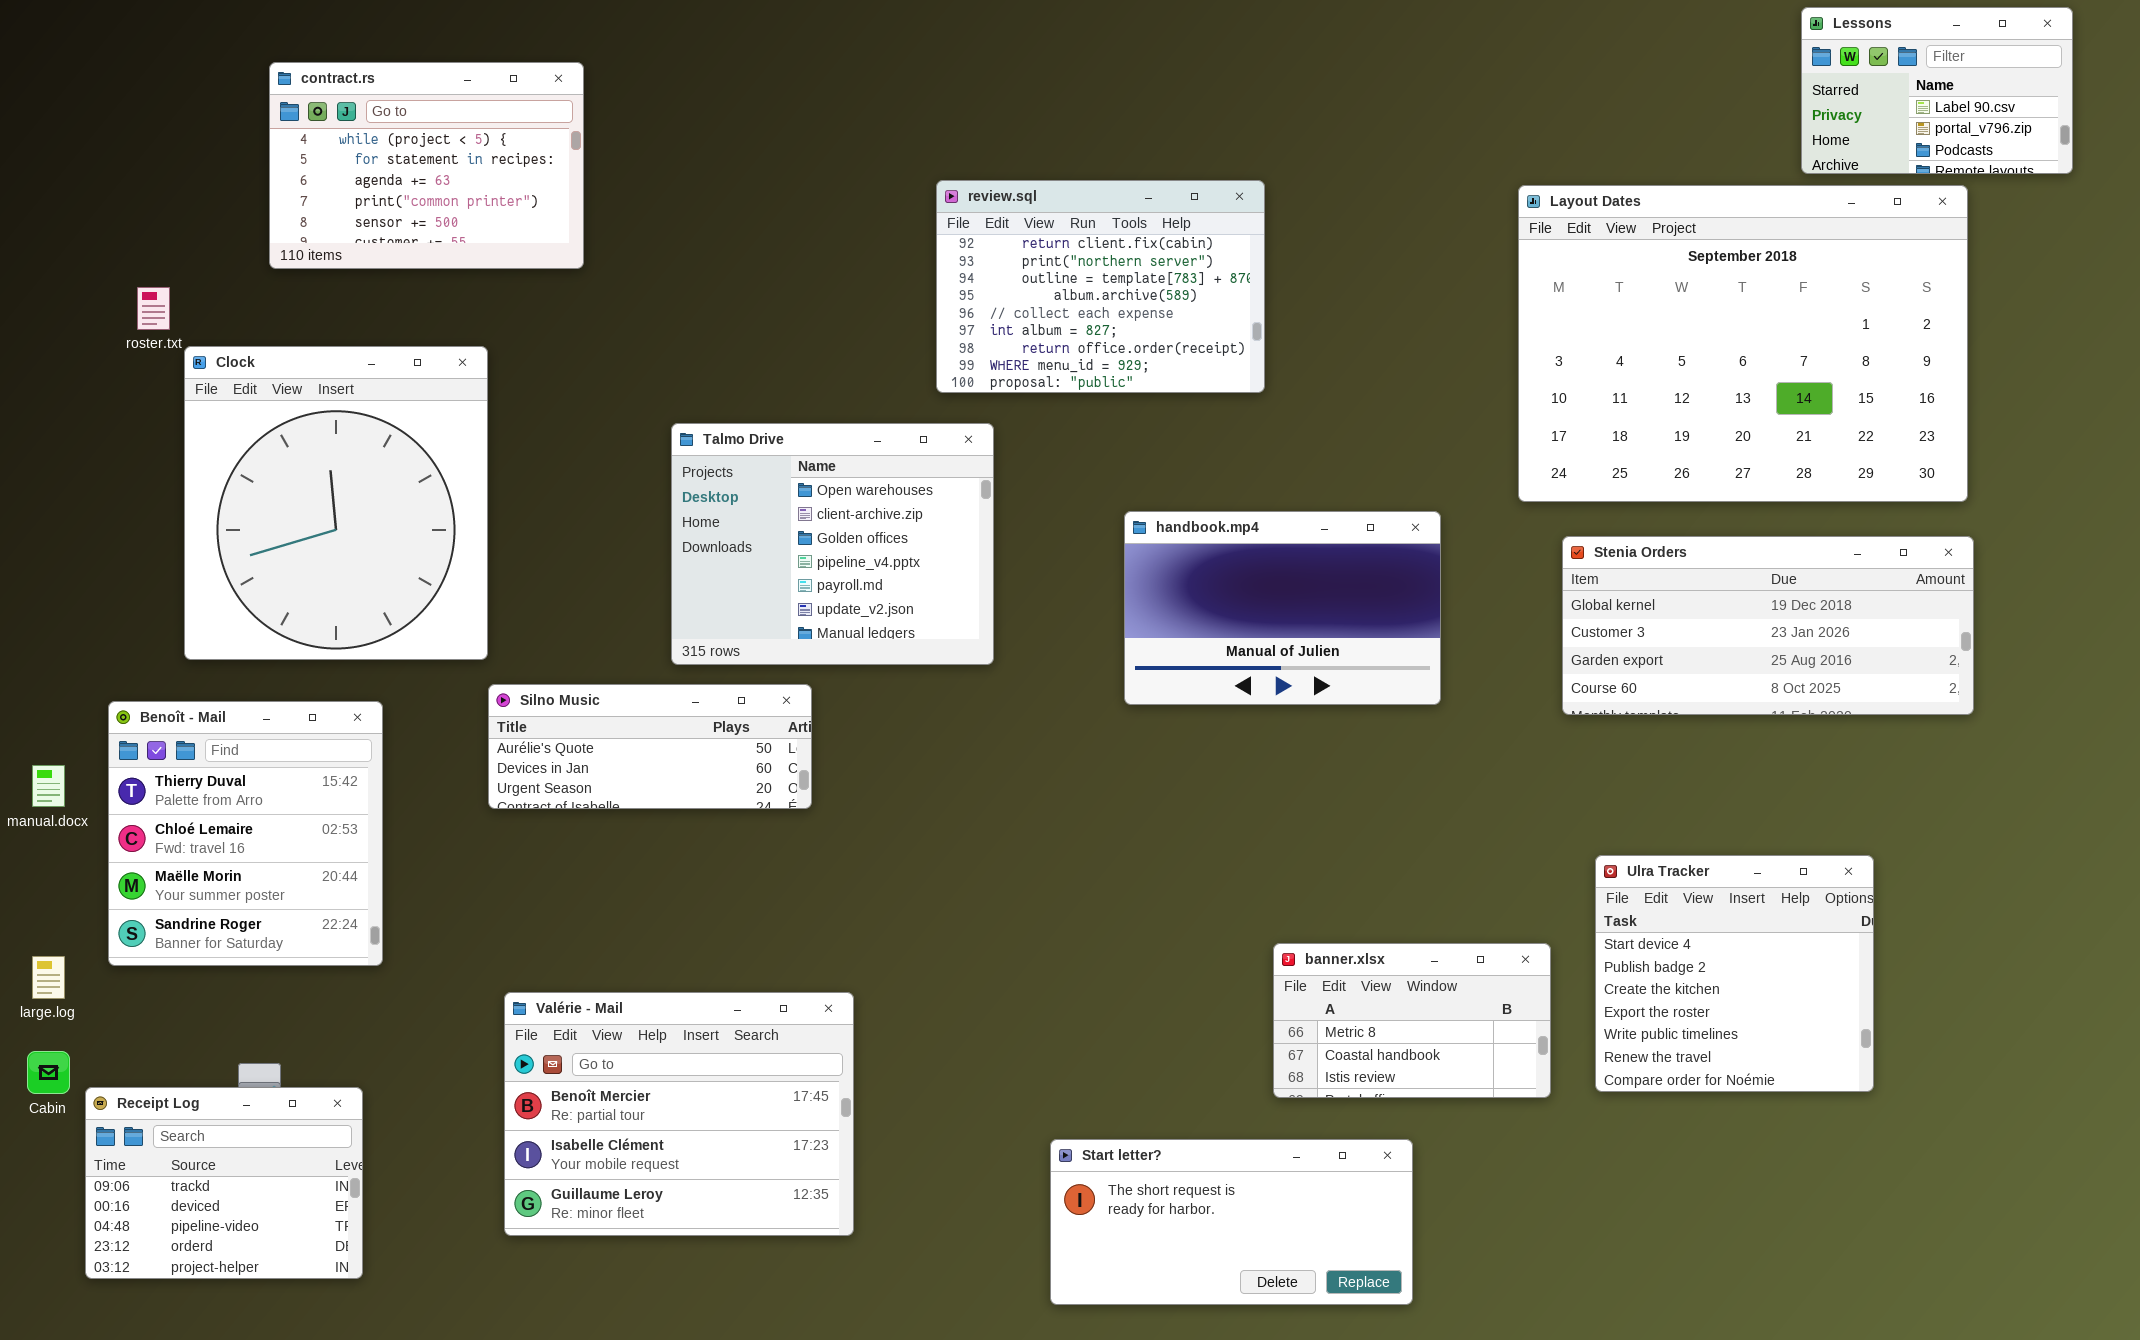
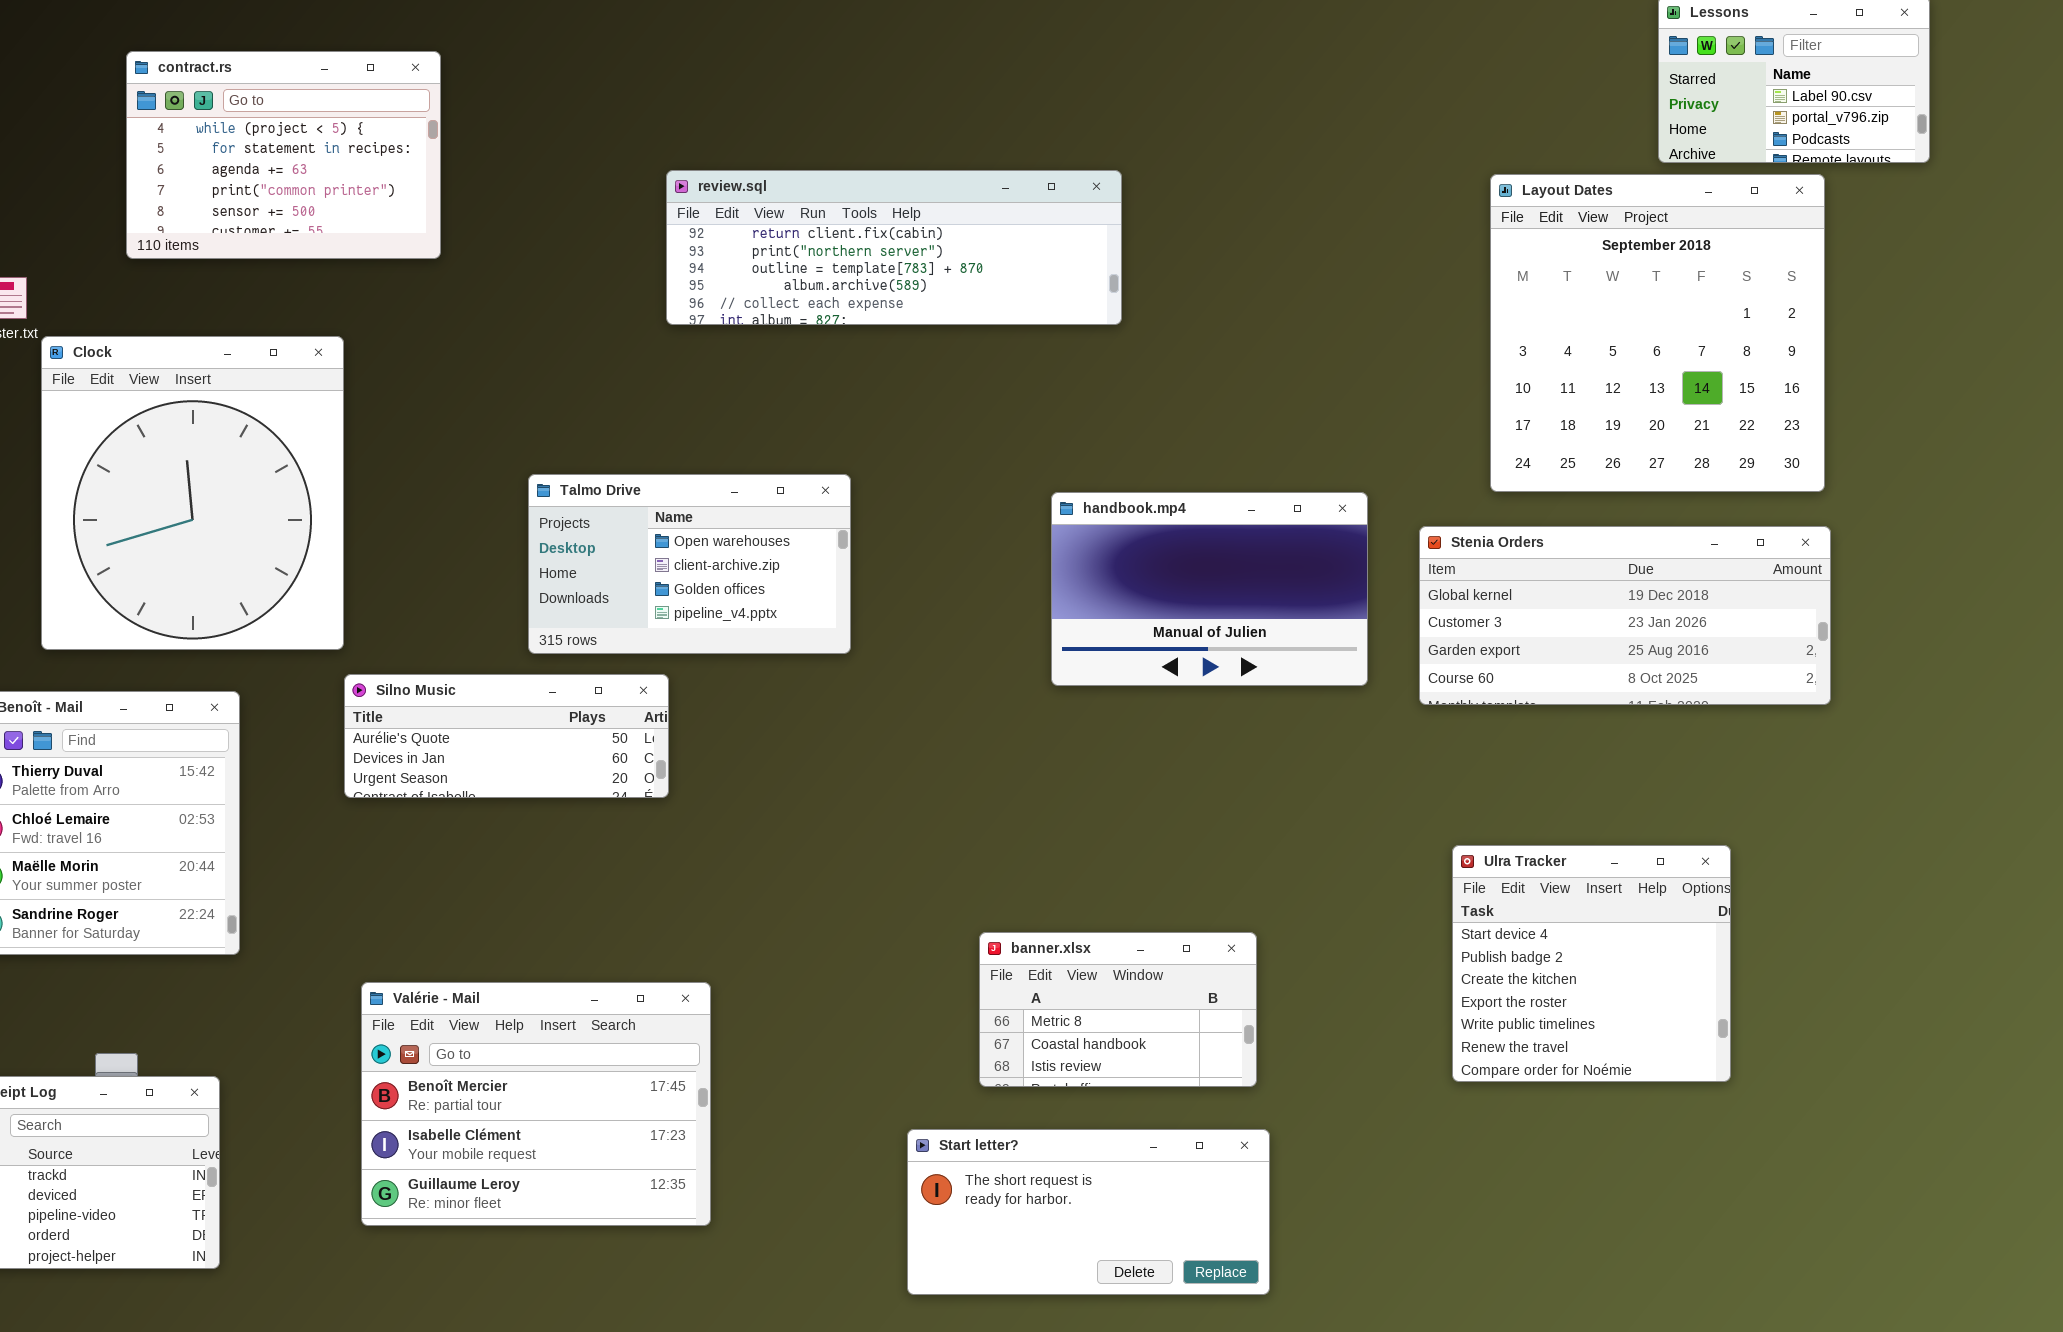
review.sql: [936,180,1265,393] -> [666,170,1122,325], resized
Layout Dates: [1518,185,1968,502] -> [1490,174,1825,492], resized
Talmo Drive: [671,423,994,665] -> [528,474,851,654], resized
handbook.mp4: [1124,511,1441,705] -> [1051,492,1368,686], moved
banner.xlsx: [1273,943,1551,1098] -> [979,932,1257,1087], moved

